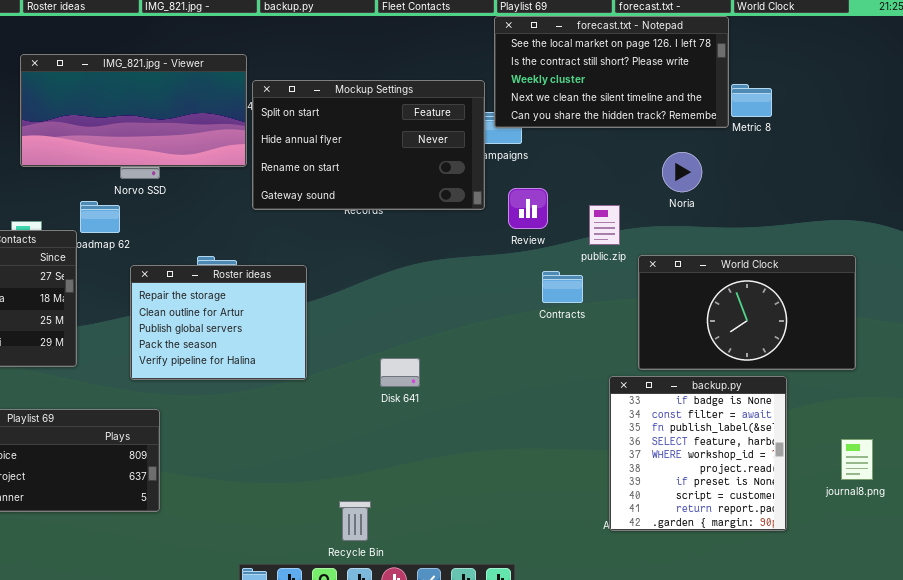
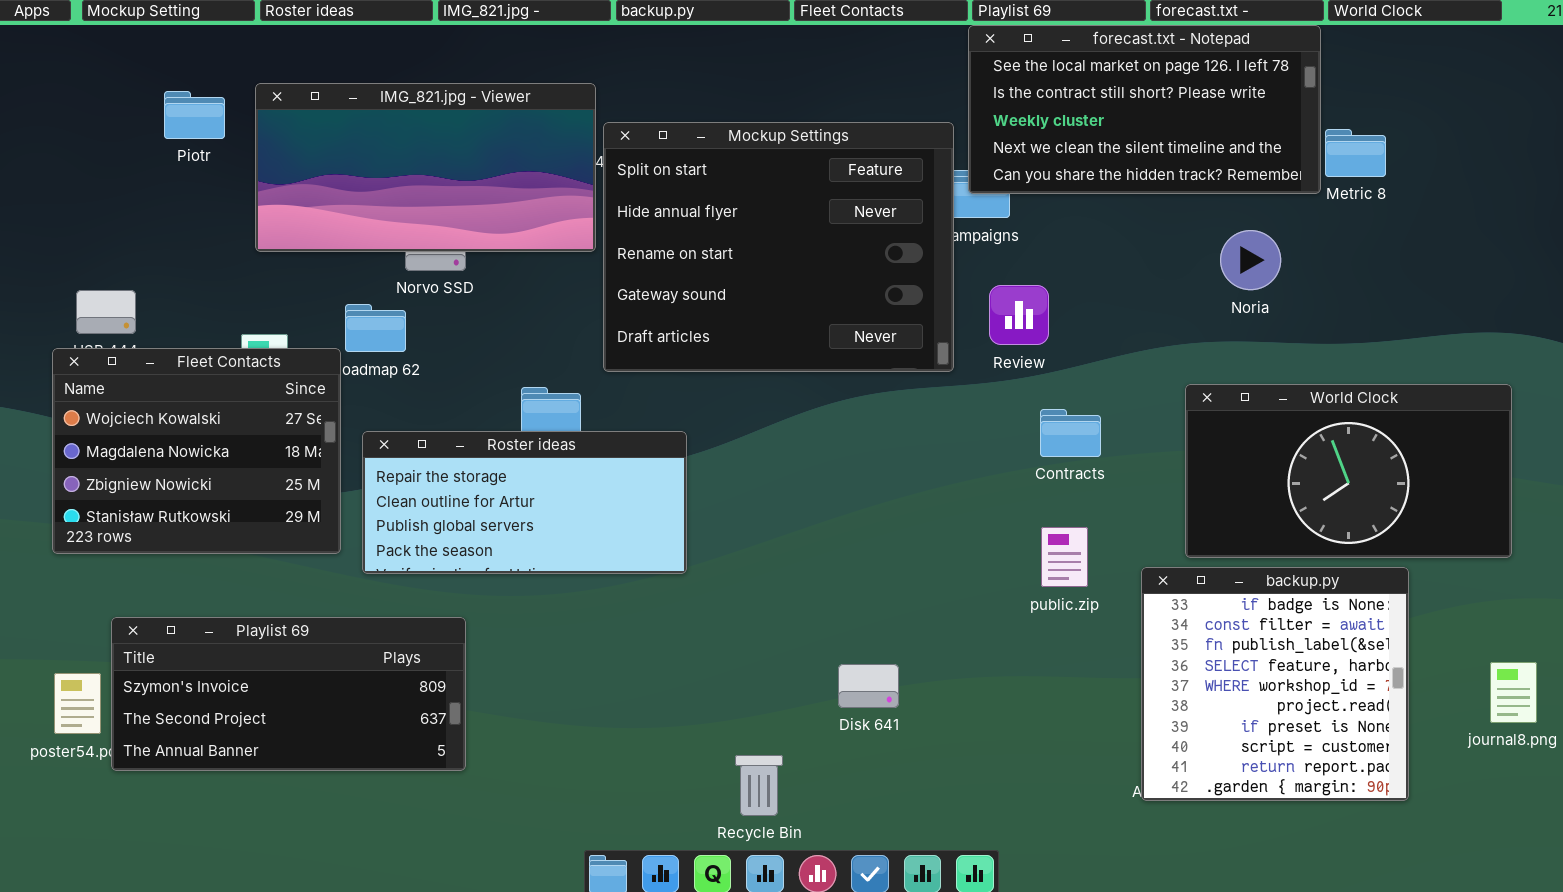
Mockup Settings: [252,80,485,210] -> [603,122,954,372], resized
public.zip: [589,205,620,245] -> [1041,527,1088,587], moved
Roster ideas: [130,265,307,380] -> [362,431,687,574], resized
Disk 641: [380,358,420,387] -> [838,664,899,708], moved

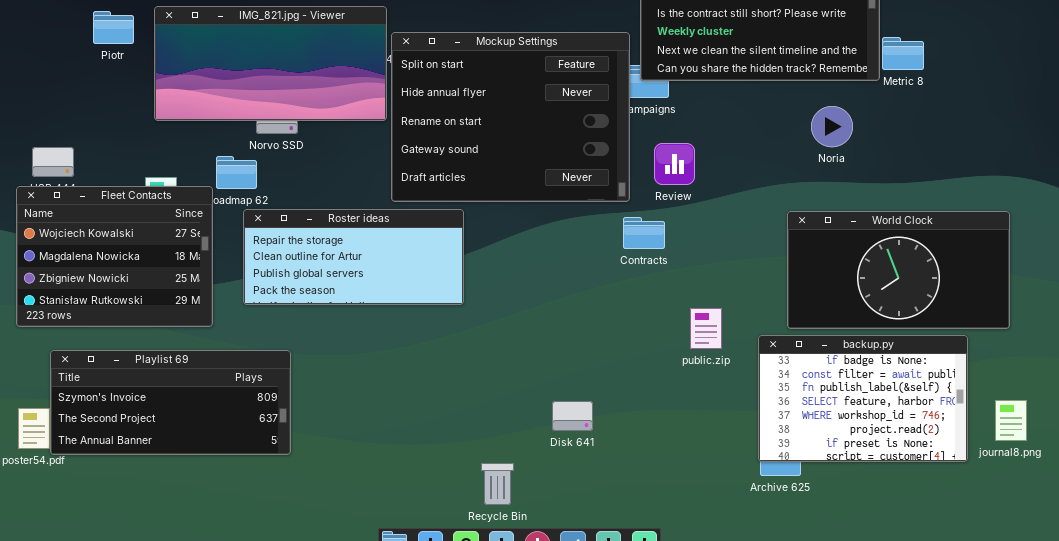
Contracts: [1040,409,1101,457] -> [623,217,665,249], moved
Roster ideas: [362,431,687,574] -> [243,209,464,305], moved
backup.py: [1141,567,1409,801] -> [758,335,968,462], resized
Playlist 69: [111,617,466,771] -> [50,350,291,455], moved

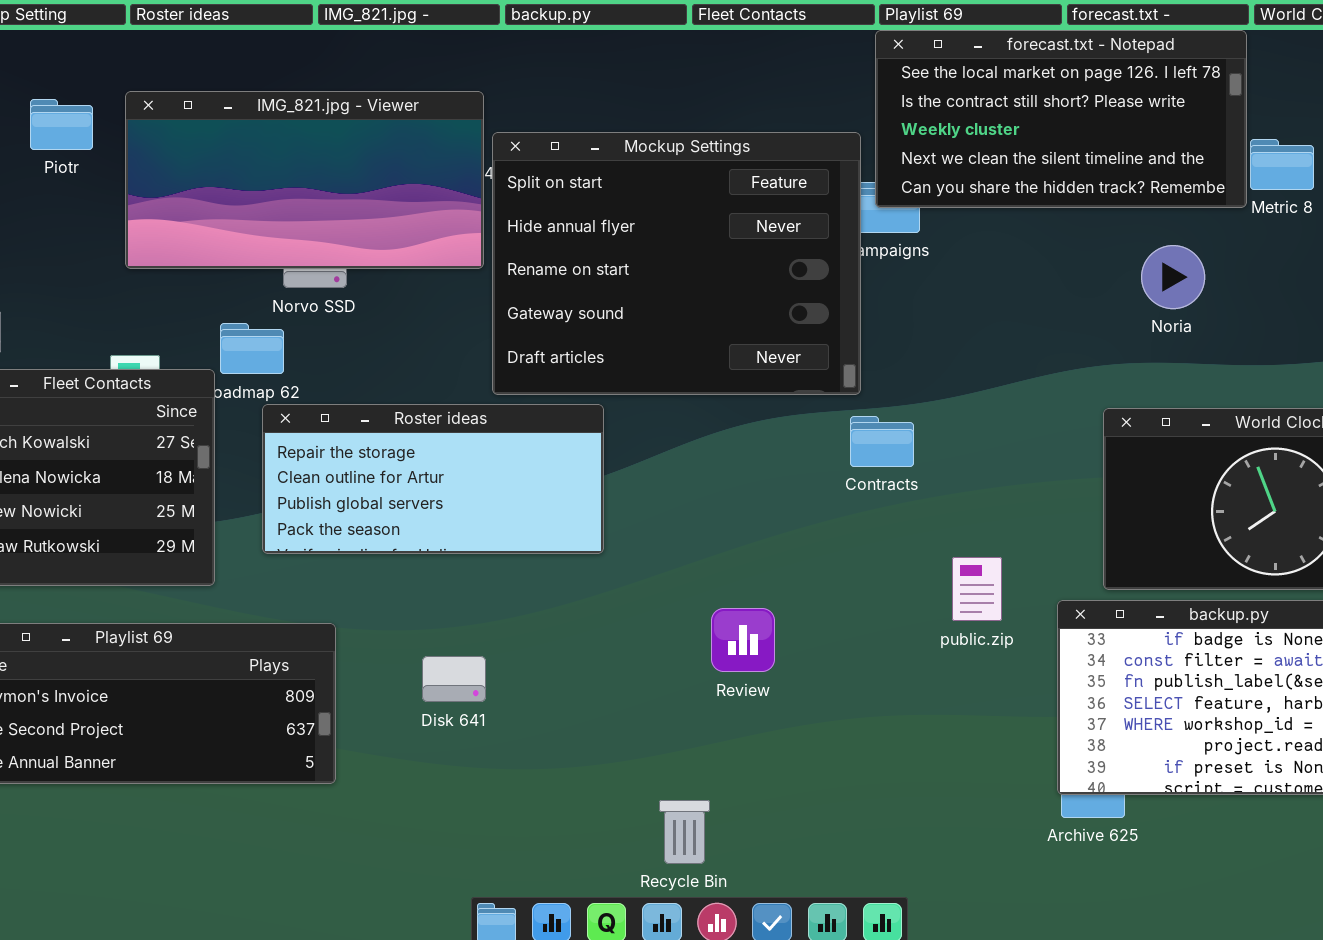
Review: [654,143,695,185] -> [711,608,775,672], moved
Disk 641: [552,401,593,431] -> [422,656,486,702], moved
Recycle Bin: [481,463,514,505] -> [659,800,710,864], moved

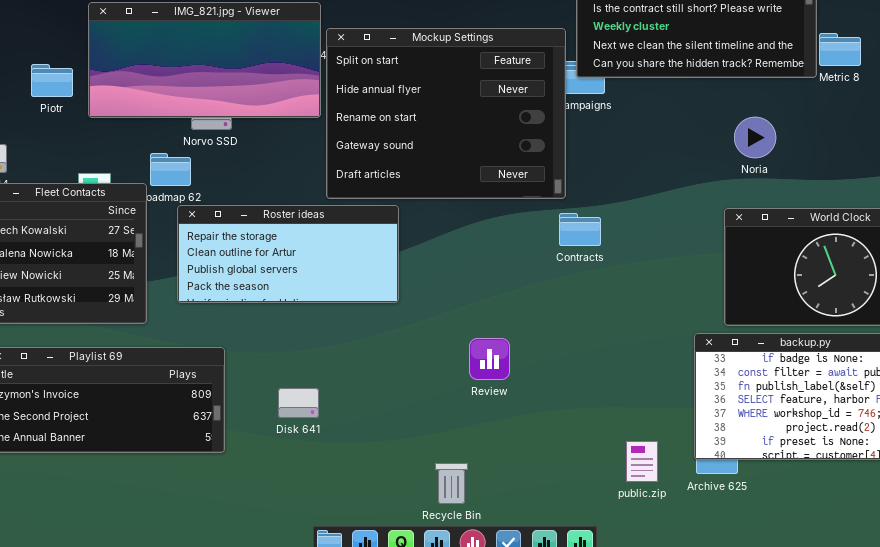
Piotr: [30,99,93,150] -> [31,64,73,97], moved
Noria: [1141,245,1205,309] -> [734,117,776,158], moved
public.zip: [952,557,1002,621] -> [626,441,658,482], moved
Disk 641: [422,656,486,702] -> [278,388,319,418], moved

